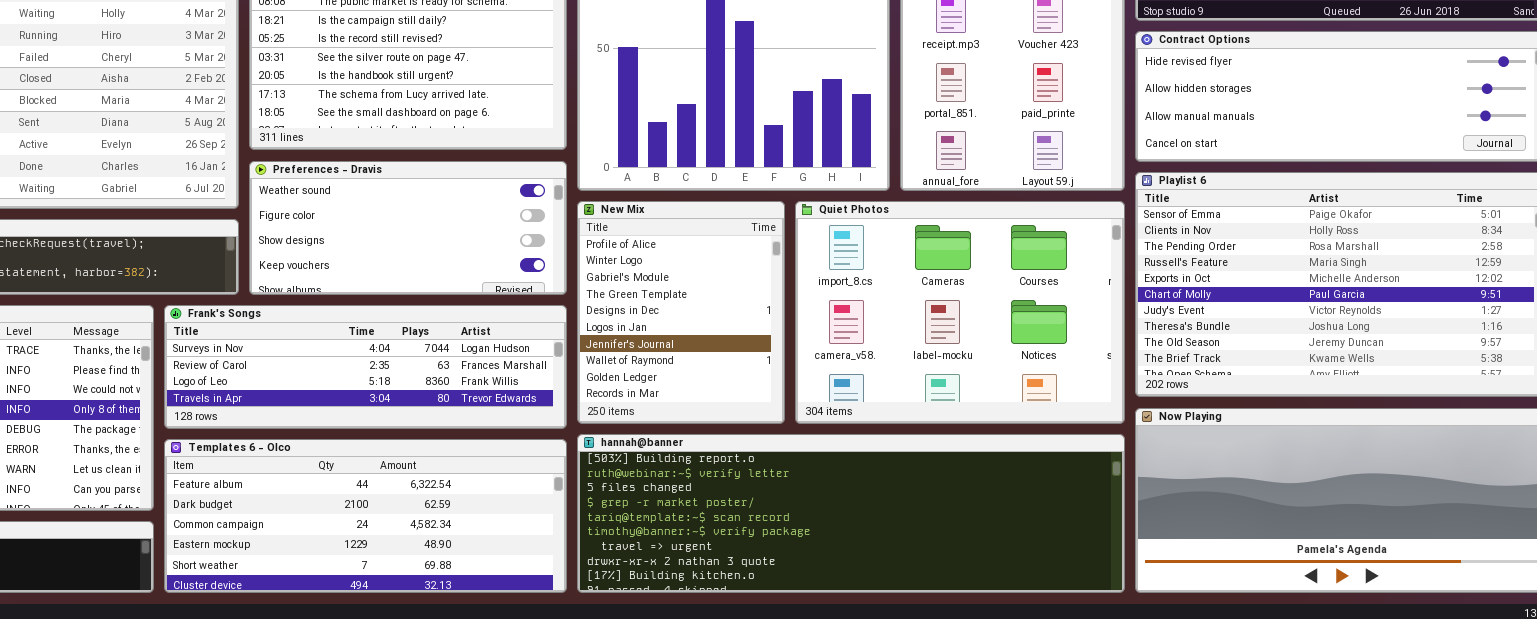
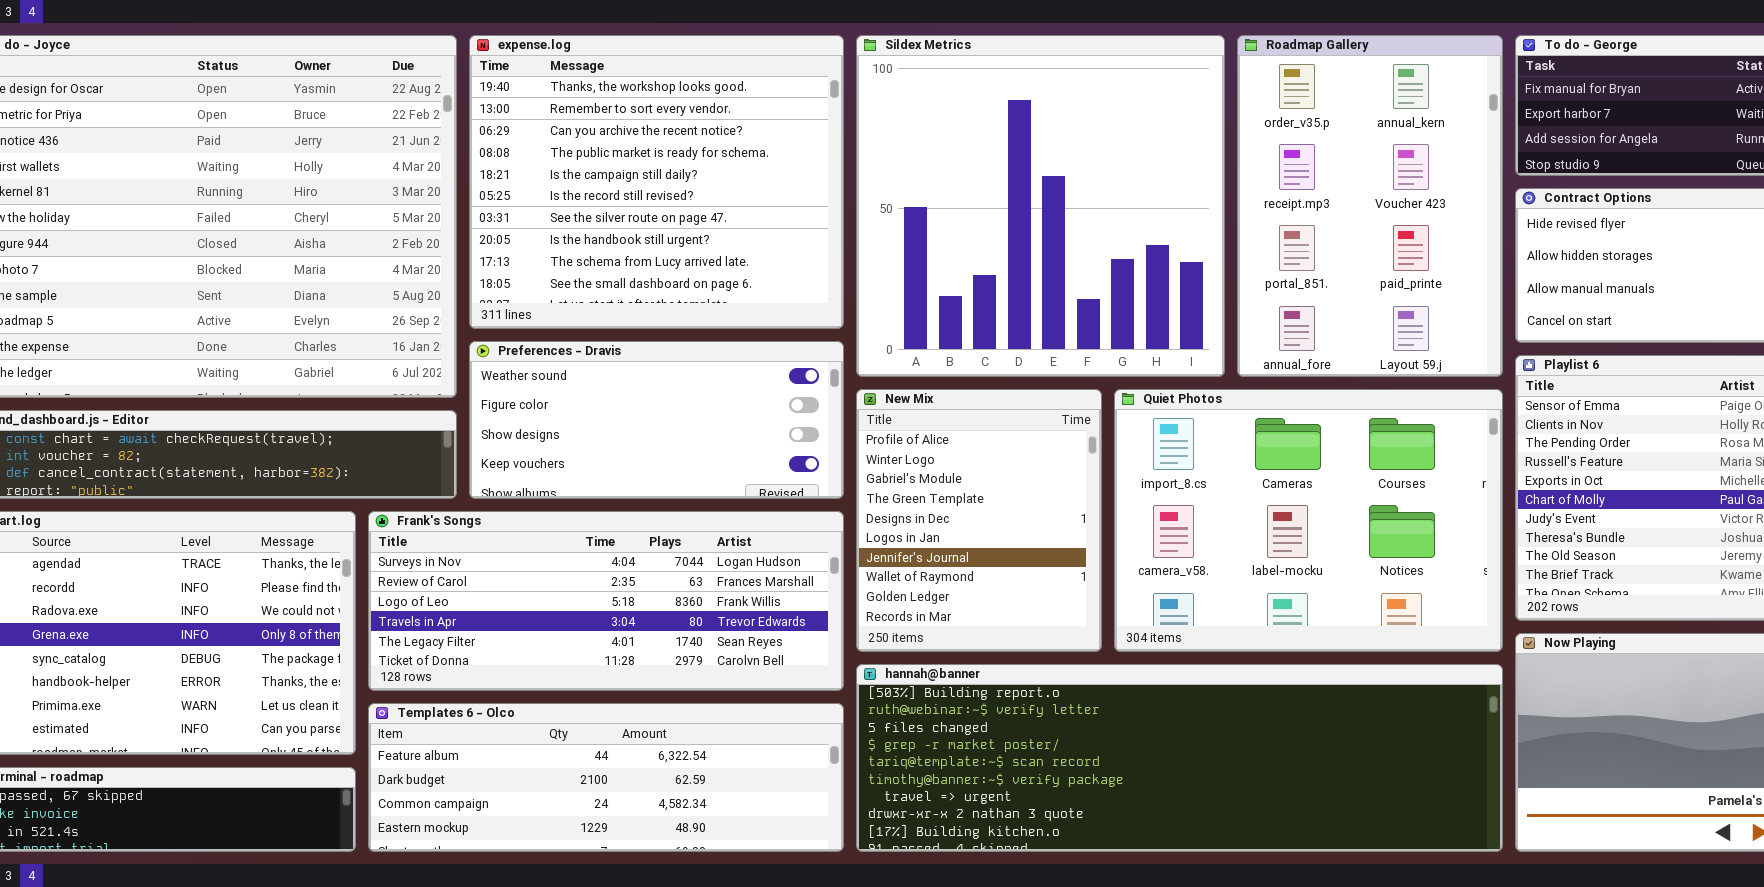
Frank's Songs: [164,305,567,429] -> [368,511,844,691], resized
Templates 6 - Olco: [164,439,567,593] -> [368,703,844,852], resized

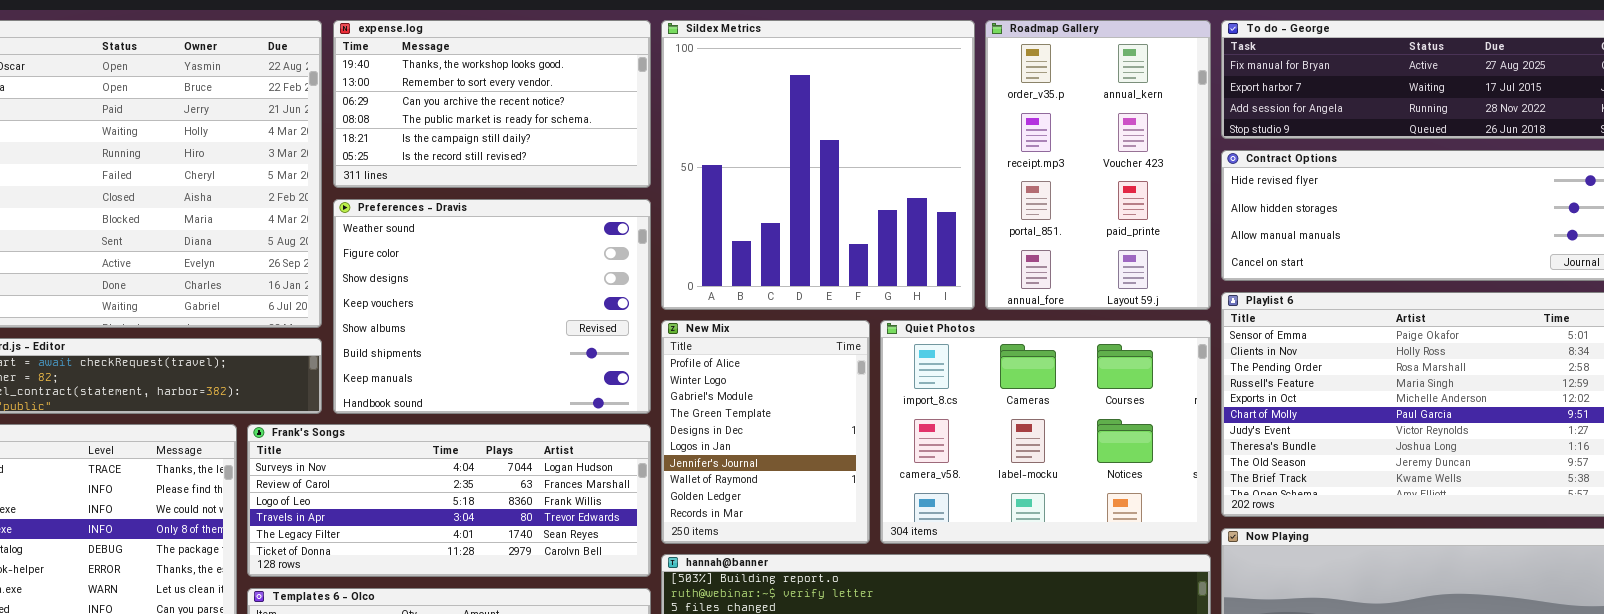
expense.log: [469,35,844,329] -> [333,20,651,188], resized
Preferences - Dravis: [469,341,844,499] -> [333,199,651,414], resized

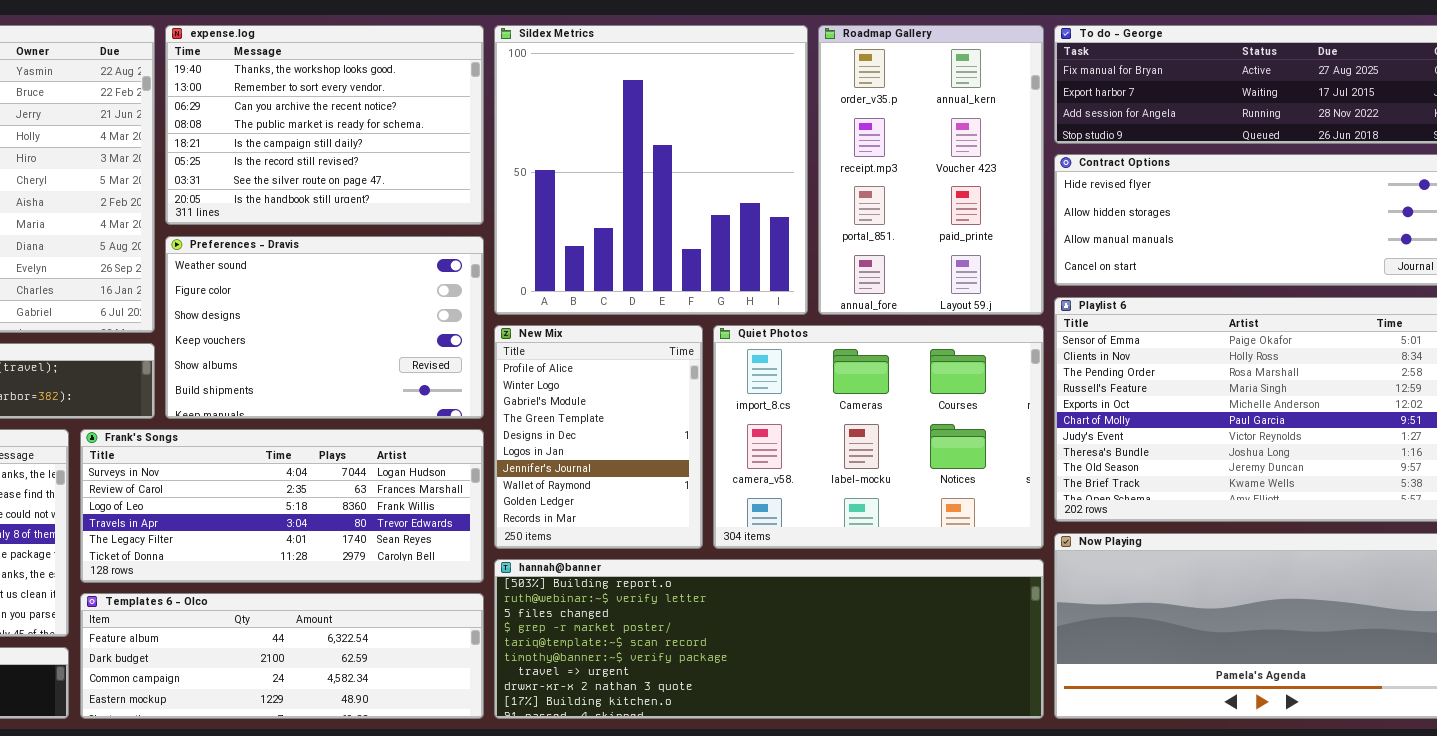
expense.log: [333,20,651,188] -> [165,25,484,225], resized
Preferences - Dravis: [333,199,651,414] -> [165,236,484,419], resized

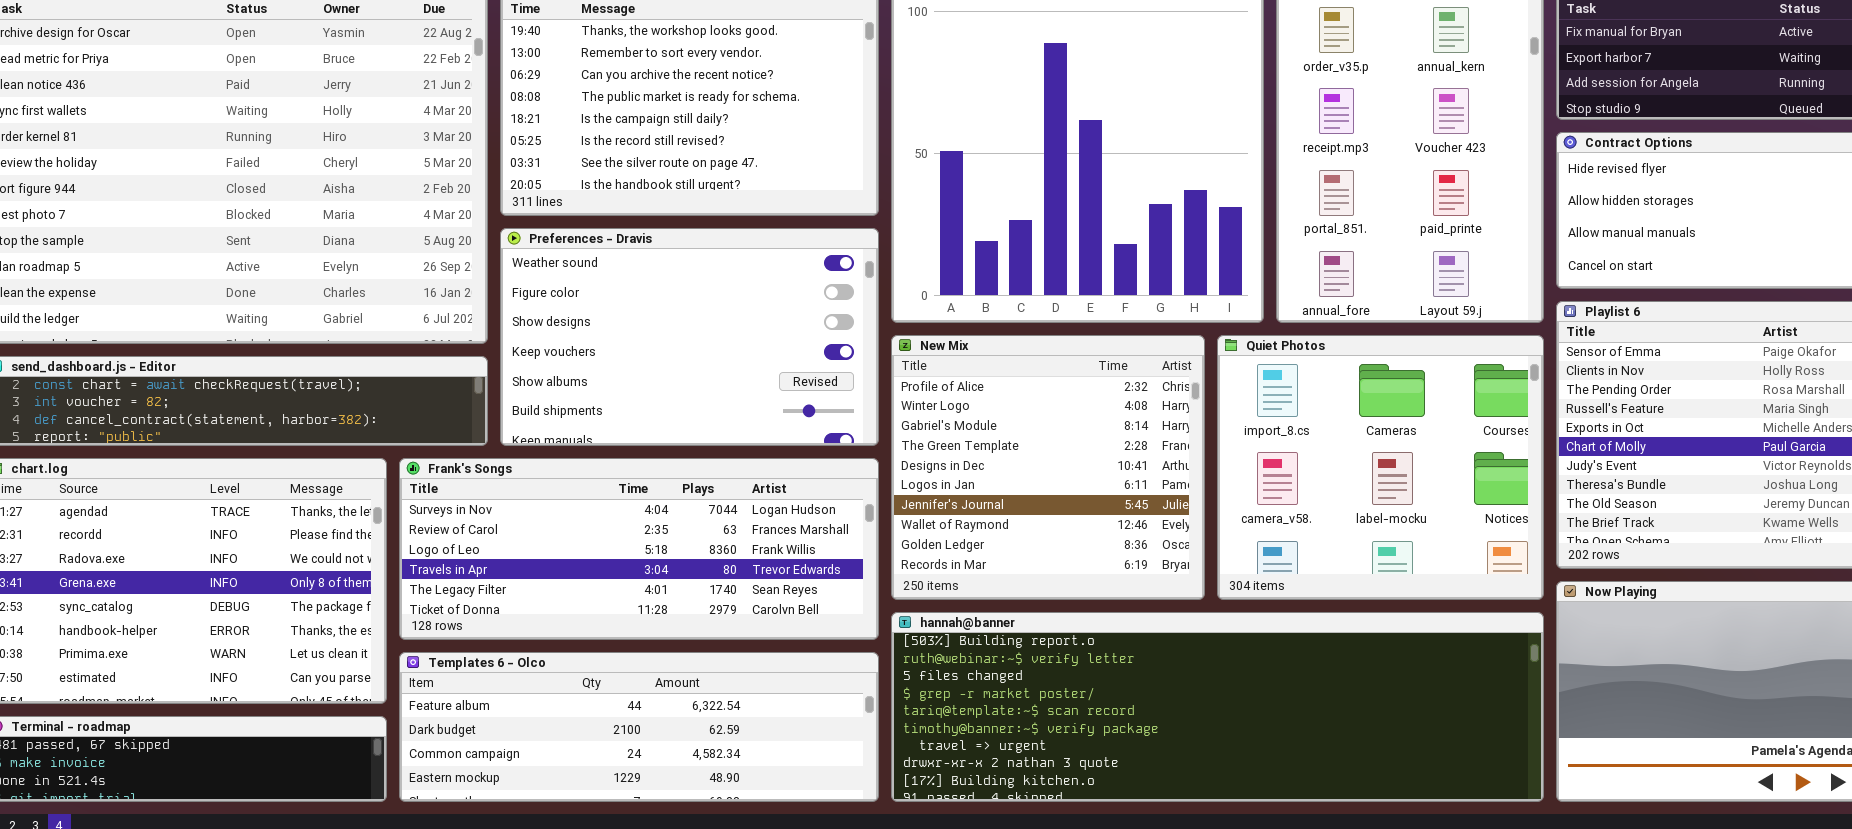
New Mix: [494,325,703,549] -> [891,335,1205,600], resized
Quiet Photos: [713,325,1044,549] -> [1217,335,1544,600], resized

